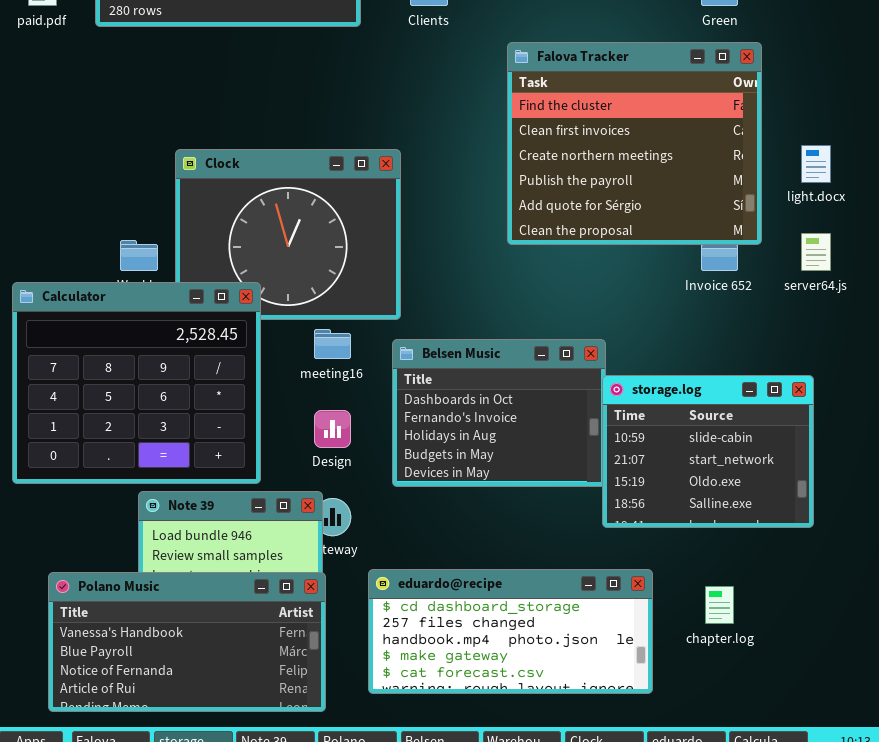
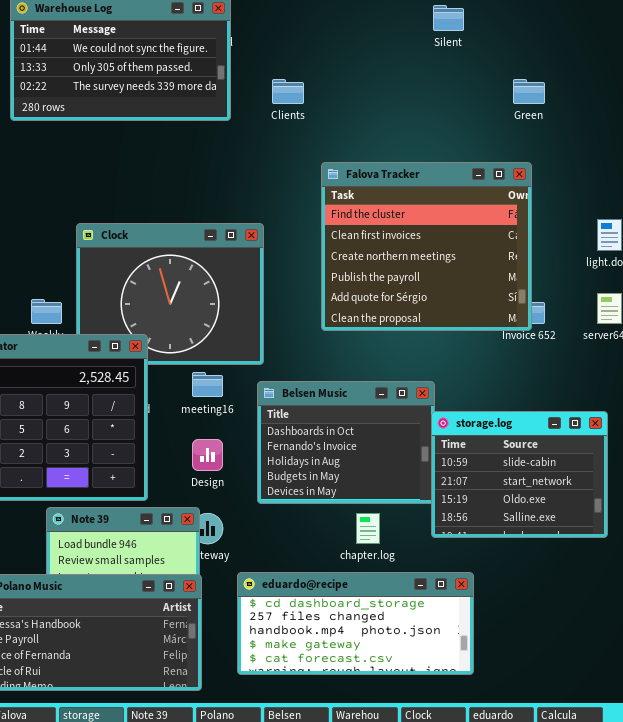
Falova Tracker: [507,42,762,245] -> [321,162,532,331], moved
chapter.log: [705,586,734,624] -> [356,513,380,544], moved

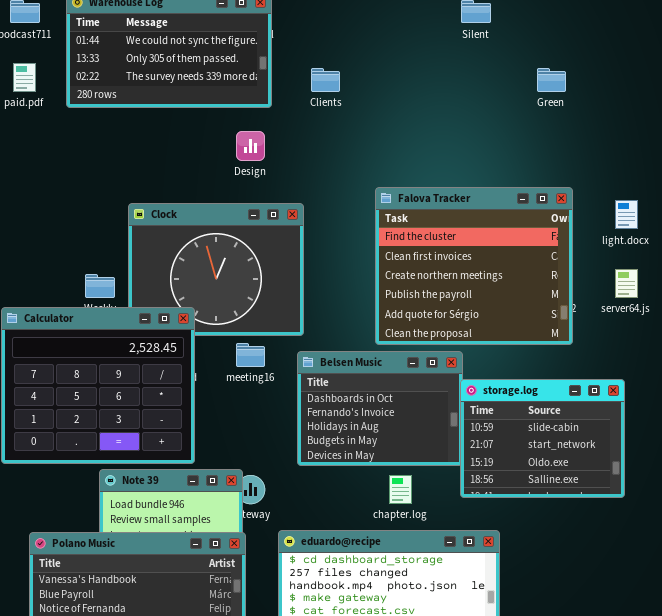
Falova Tracker: [321,162,532,331] -> [375,187,573,345], moved
Design: [192,439,223,471] -> [236,131,265,161], moved

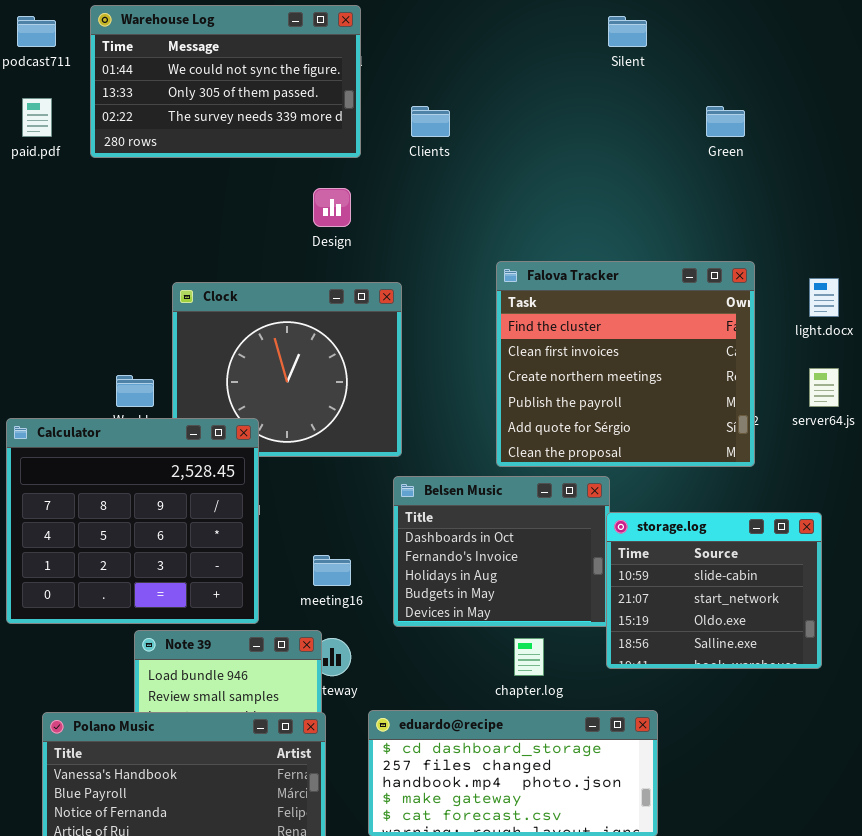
meeting16: [236,343,265,367] -> [313,555,351,586], moved

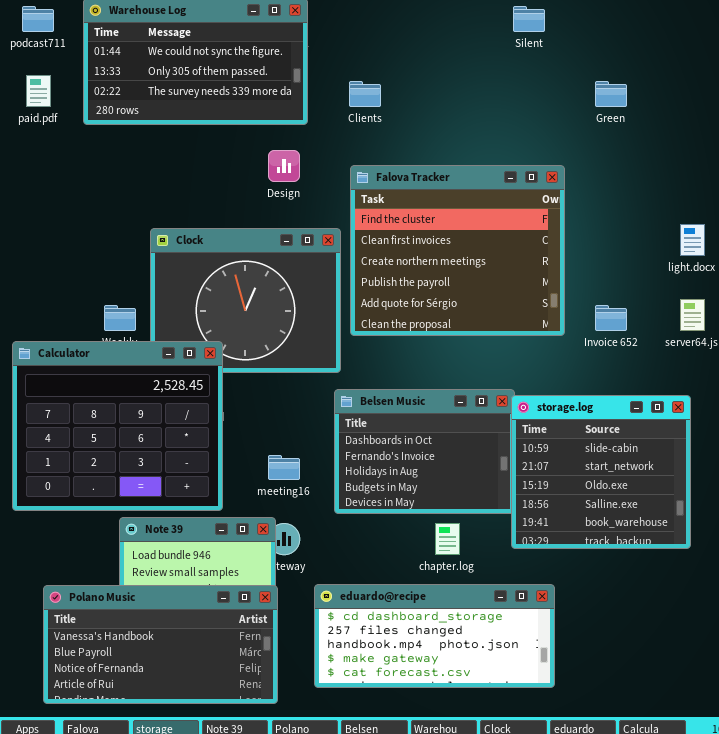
Falova Tracker: [496,261,755,467] -> [350,165,565,336], moved
storage.log: [606,512,822,669] -> [511,395,691,549], resized

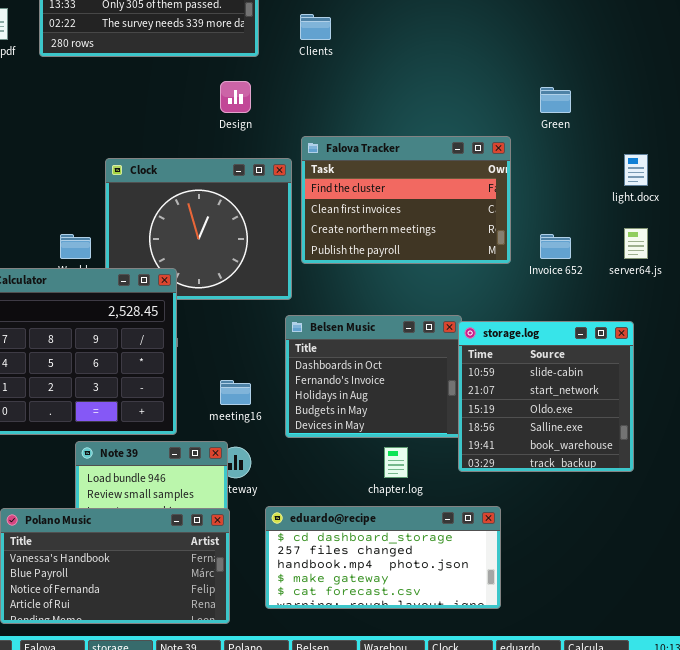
Green: [595,81,627,107] -> [540,87,571,113], moved
Falova Tracker: [350,165,565,336] -> [301,136,511,264], resized

